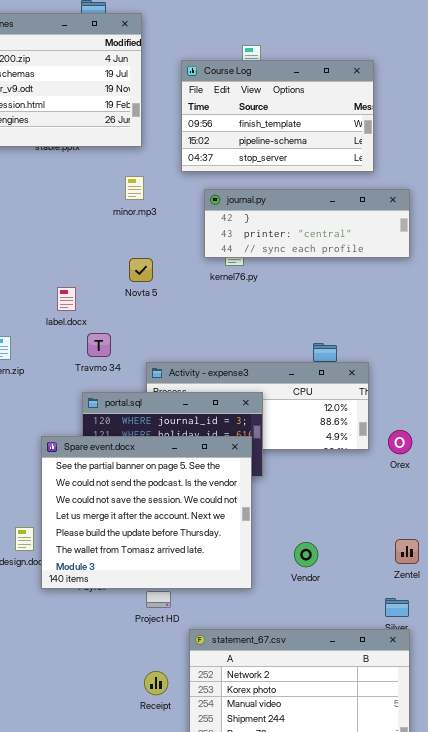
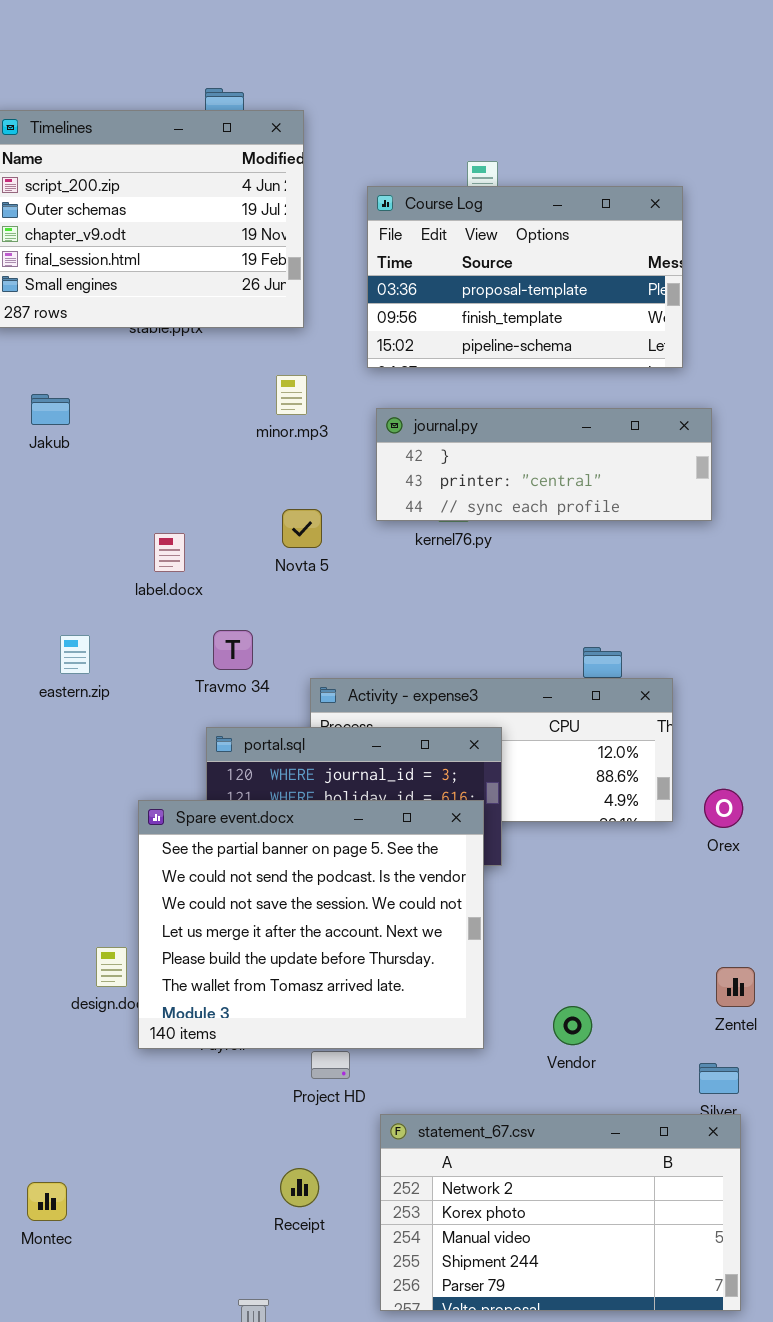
Course Log: [181,60,374,172] -> [367,186,683,368], scrolled up 1 row
journal.py: [204,189,410,258] -> [376,408,712,521], moved
label.docx: [57,287,76,311] -> [154,533,185,572], moved
Vendor: [294,542,318,567] -> [553,1006,592,1045], moved
Receipt: [144,671,168,695] -> [280,1168,319,1207], moved

